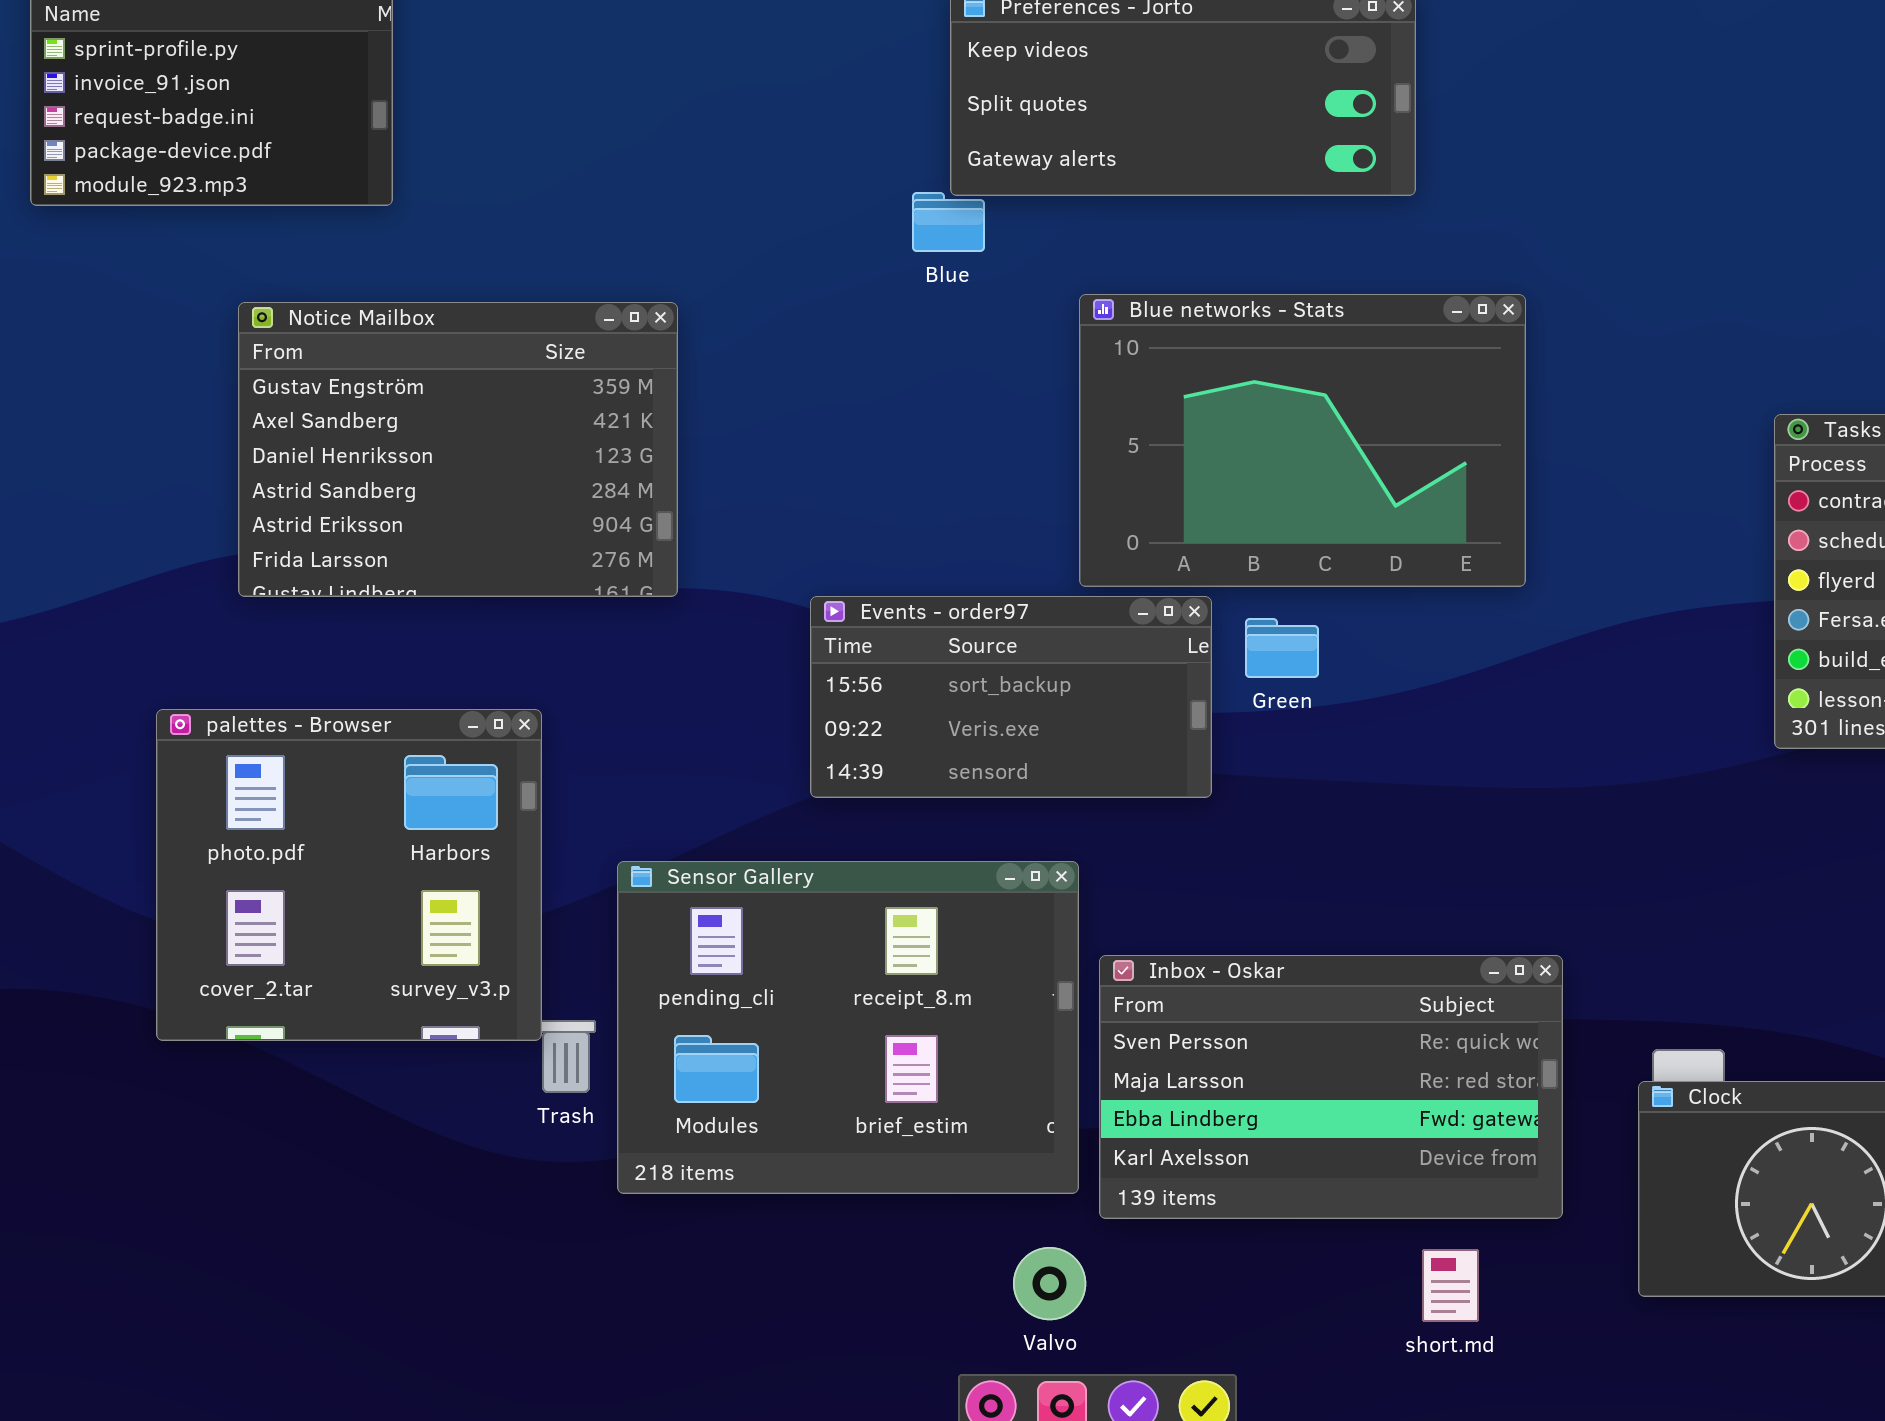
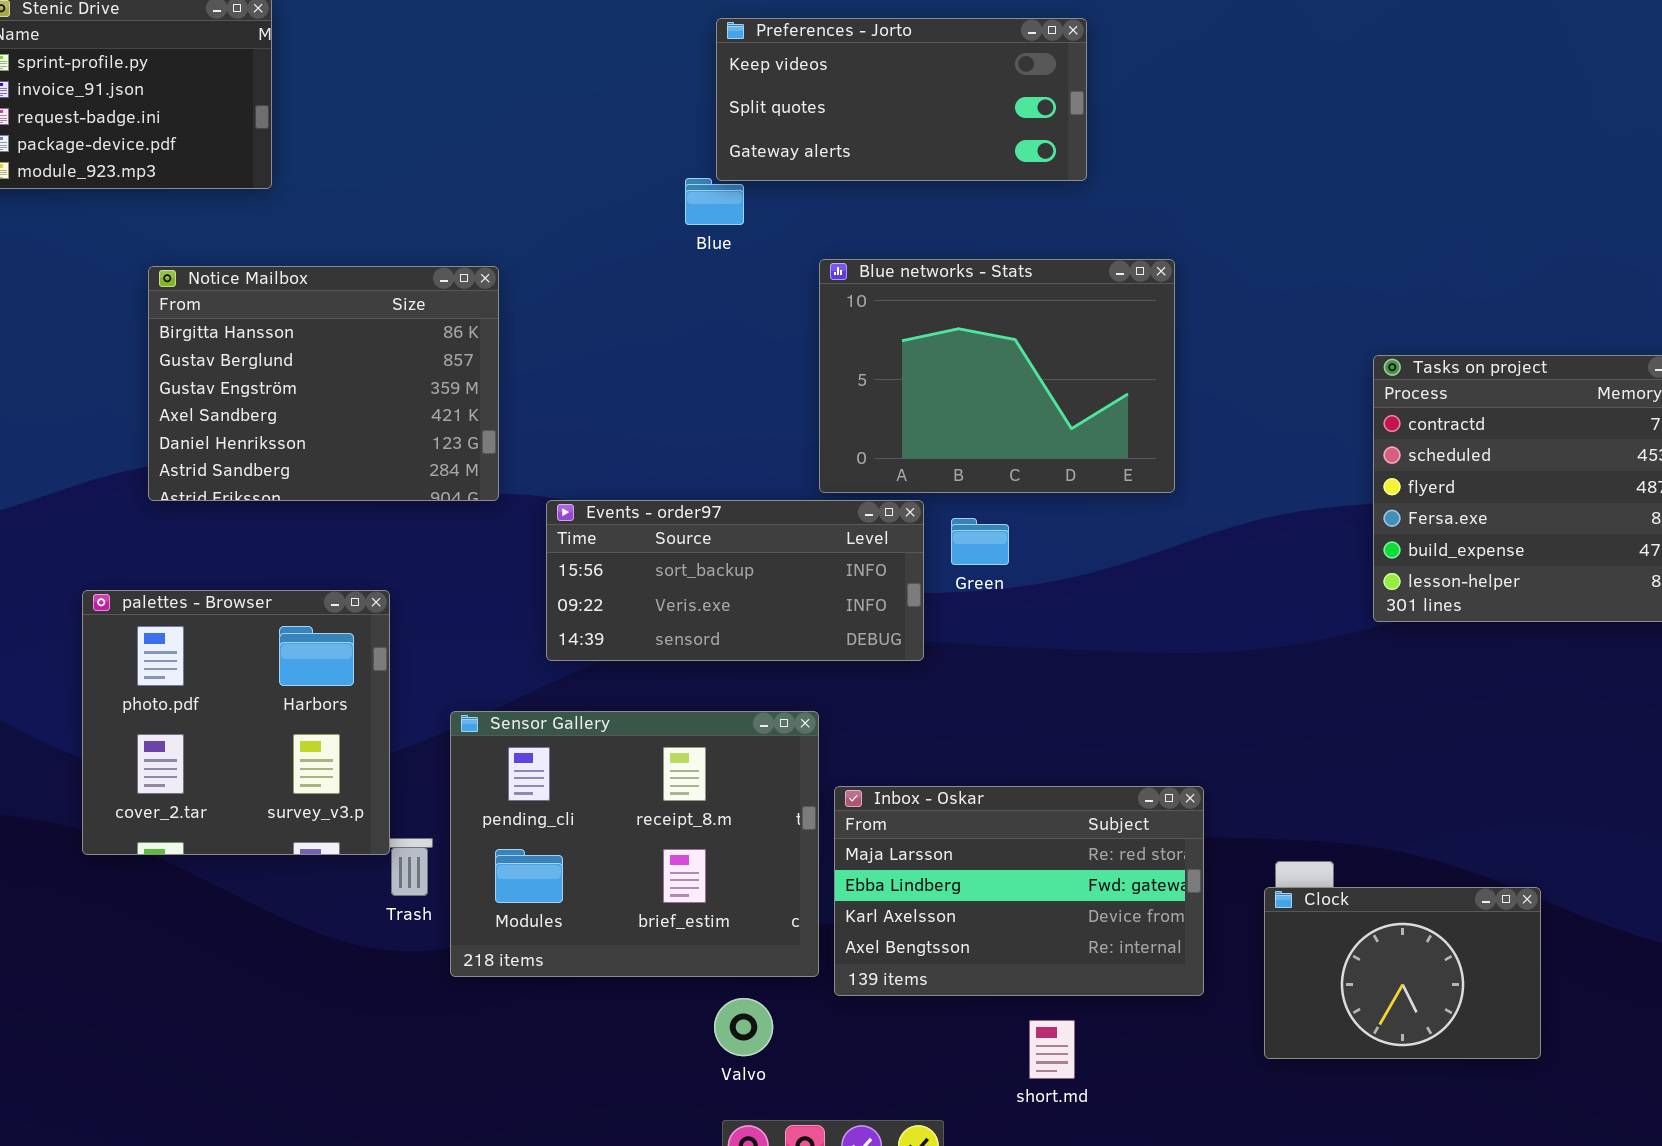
Notice Mailbox: [238,302,678,597] -> [148,266,499,501], scrolled up 2 rows
Events - order97: [810,596,1212,798] -> [546,500,924,661], resized
Inbox - Oskar: [1099,955,1563,1219] -> [834,786,1204,996], scrolled down 1 row
Valvo: [1013,1247,1086,1320] -> [714,998,773,1056], moved
short.md: [1422,1249,1479,1322] -> [1029,1020,1075,1079], moved

